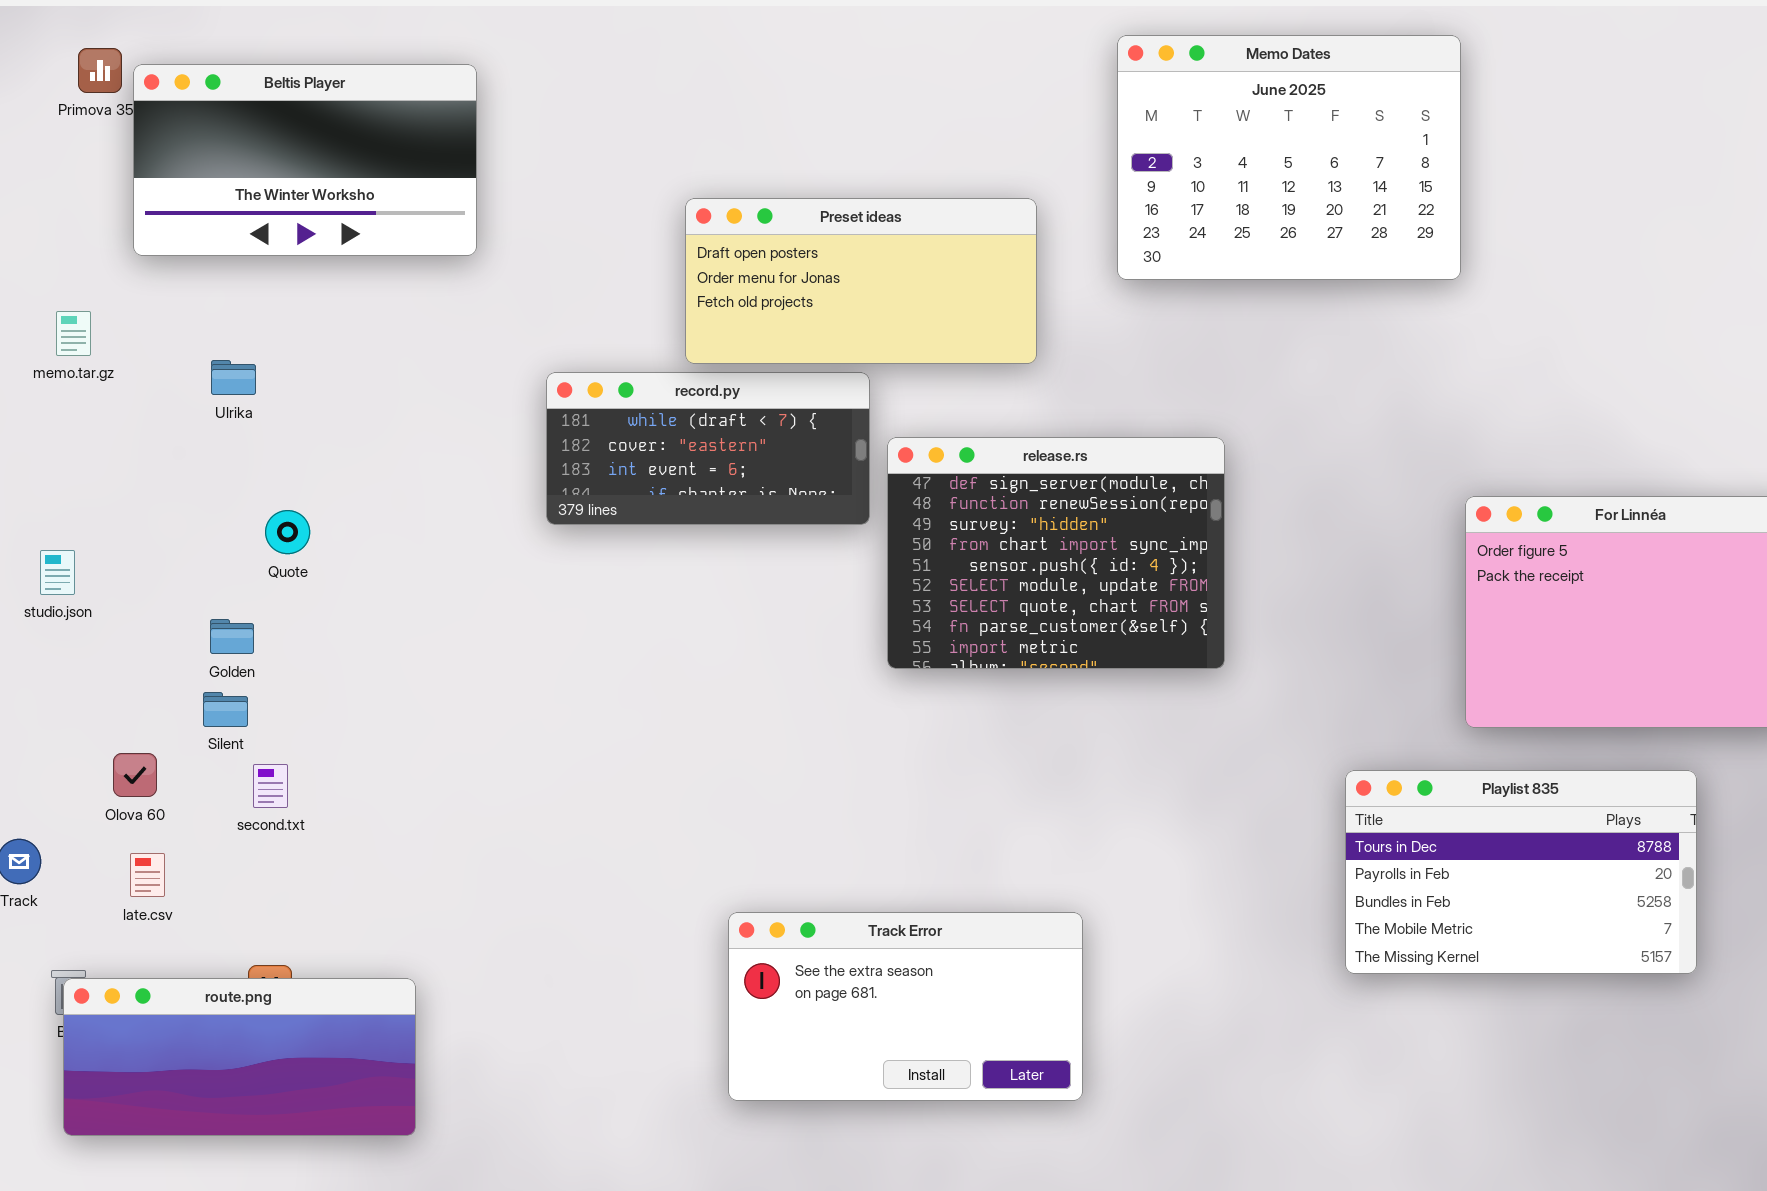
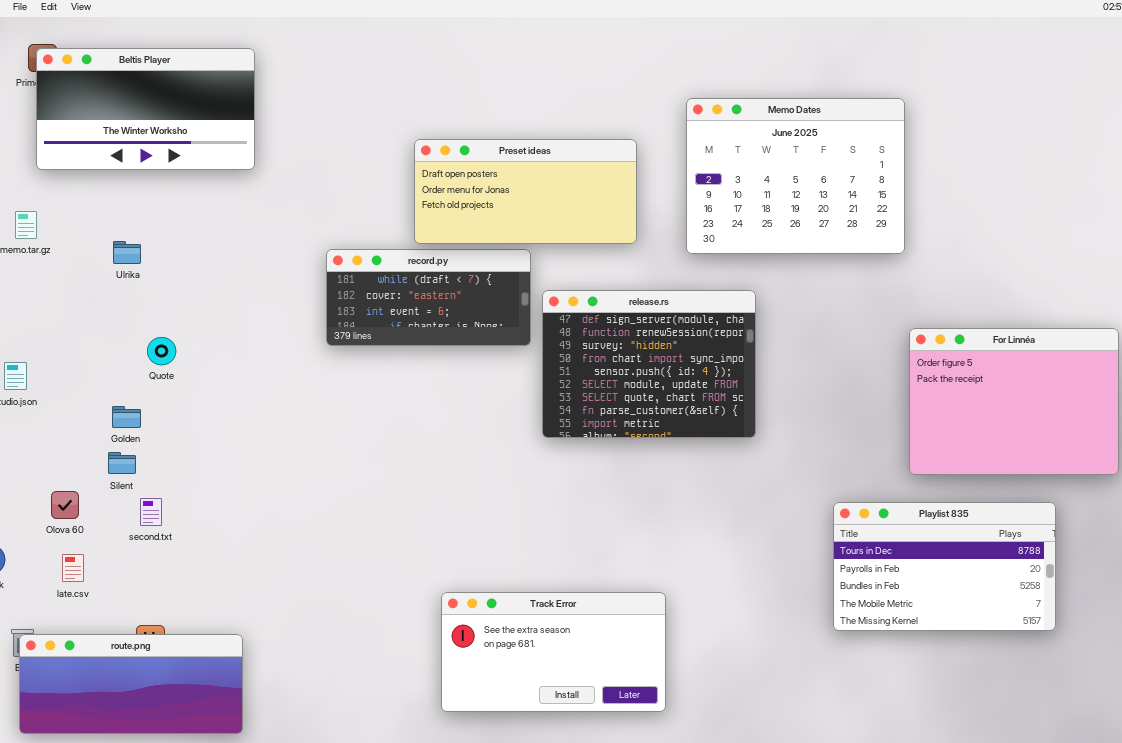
Memo Dates: [1117,35,1461,280] -> [686,98,905,254], moved
Beltis Player: [133,64,477,256] -> [36,48,255,170], moved

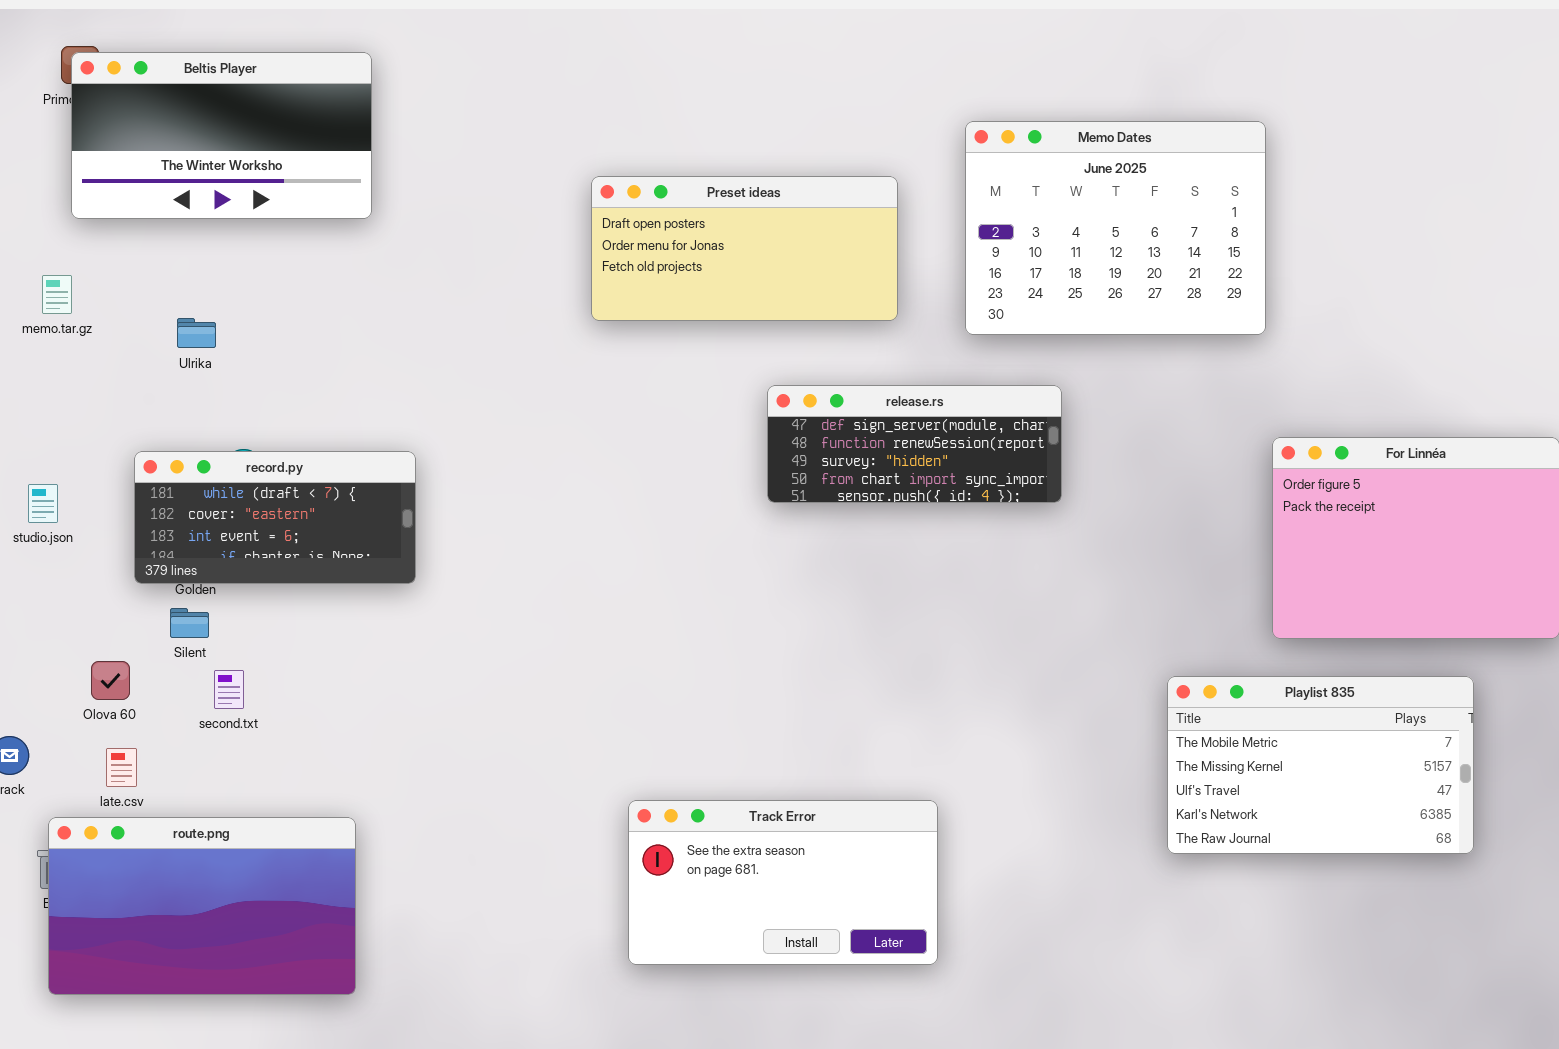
record.py: [326,249,531,346] -> [134,451,416,584], moved
release.rs: [542,290,756,438] -> [767,385,1062,503], resized
Playlist 835: [833,502,1056,631] -> [1167,676,1474,854], scrolled down 3 rows
route.png: [19,634,243,734] -> [48,817,356,995], resized

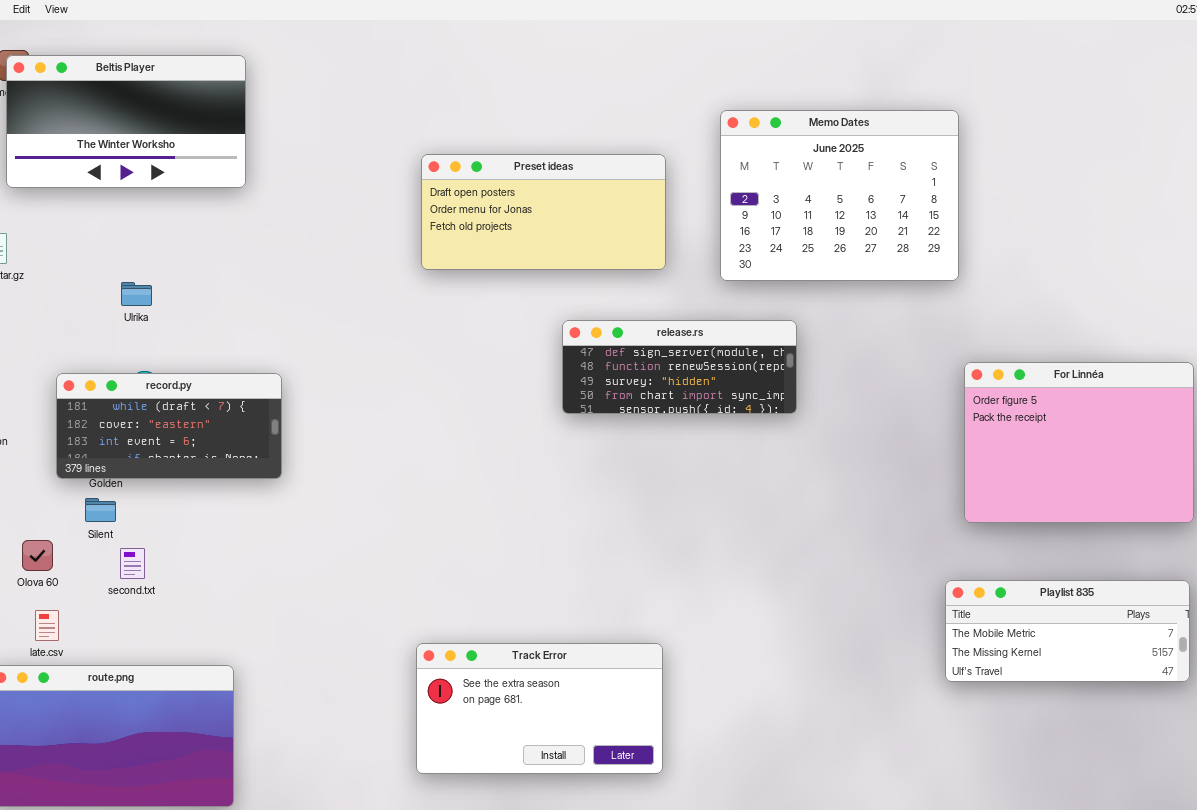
Ulrika: [177,318,216,348] -> [121,282,152,306], moved
Playlist 835: [1167,676,1474,854] -> [945,580,1190,682], moved, resized
Track Error: [628,800,938,965] -> [416,643,663,774], moved

